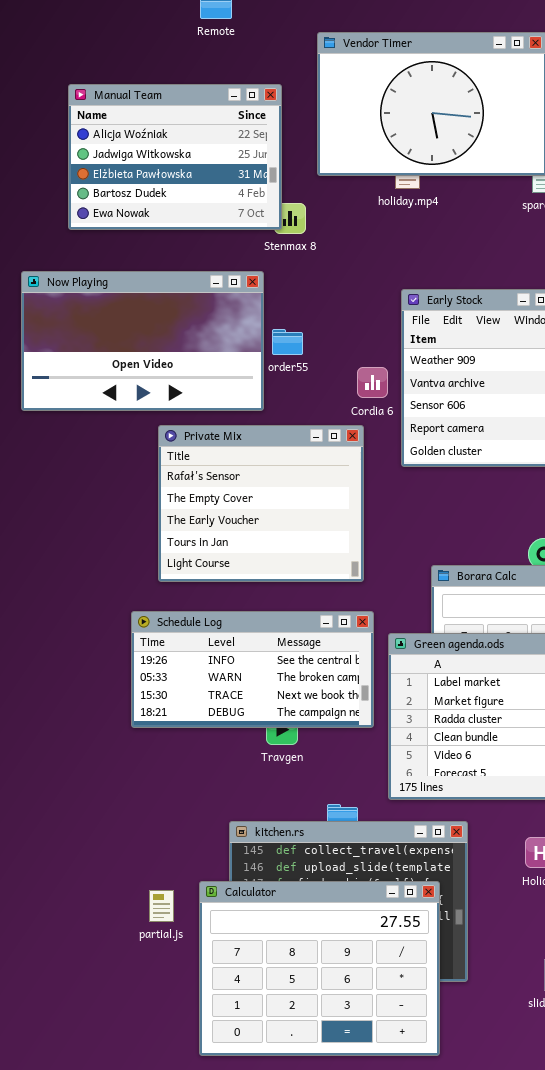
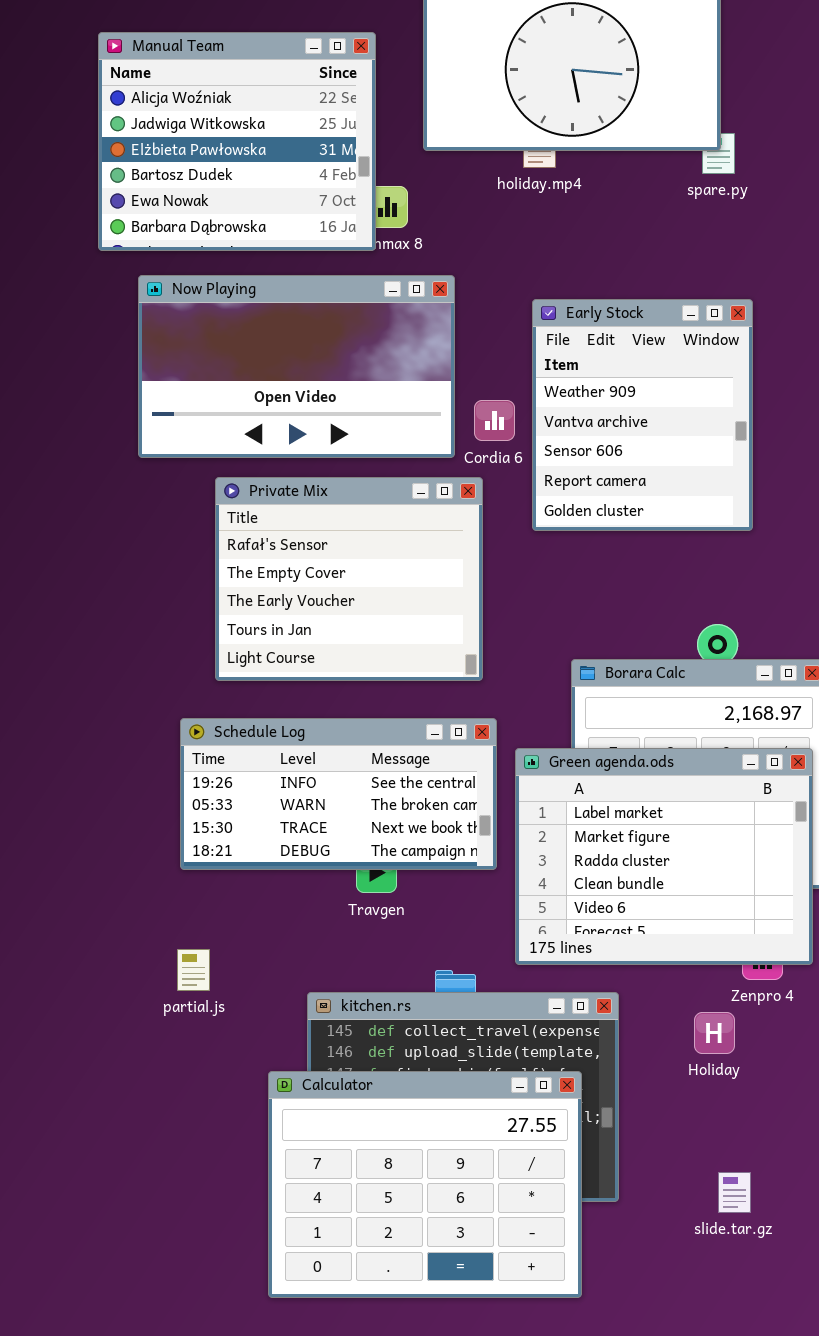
Manual Team: [68,84,282,230] -> [98,32,376,251], resized
Now Playing: [21,271,264,411] -> [138,275,455,458], moved
partial.js: [149,890,174,922] -> [177,949,210,991], moved

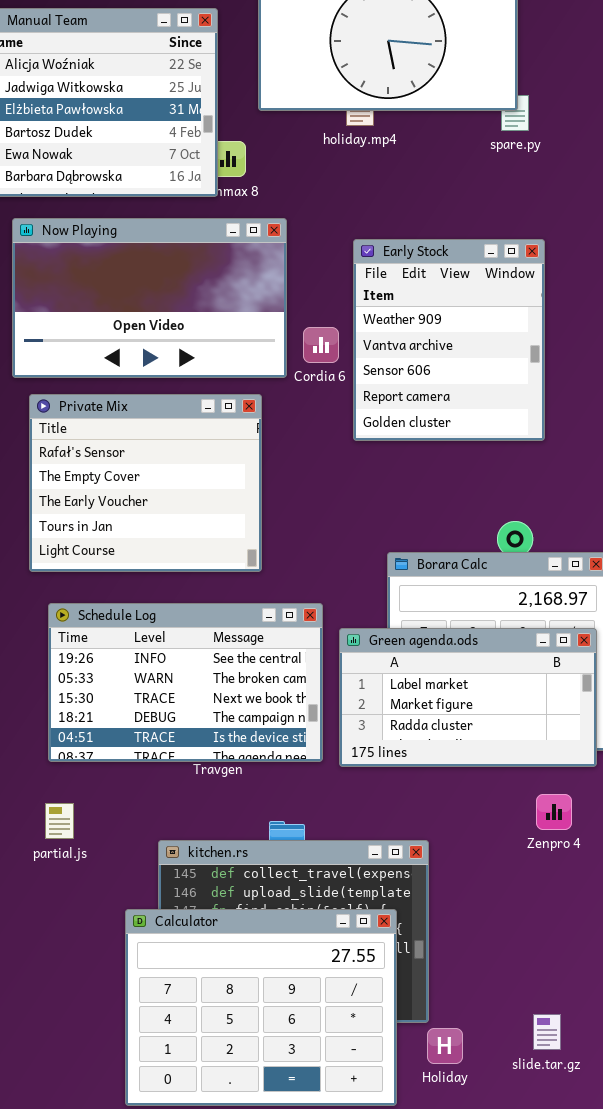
Private Mix: [215,477,483,681] -> [29,394,262,572], moved
Schedule Log: [180,718,497,870] -> [48,603,323,762], resized
Green agenda.ods: [515,748,813,965] -> [339,628,597,767], resized
Holiday: [694,1012,735,1054] -> [427,1028,463,1064], moved
slide.tar.gz: [718,1172,751,1213] -> [533,1014,561,1050], moved

